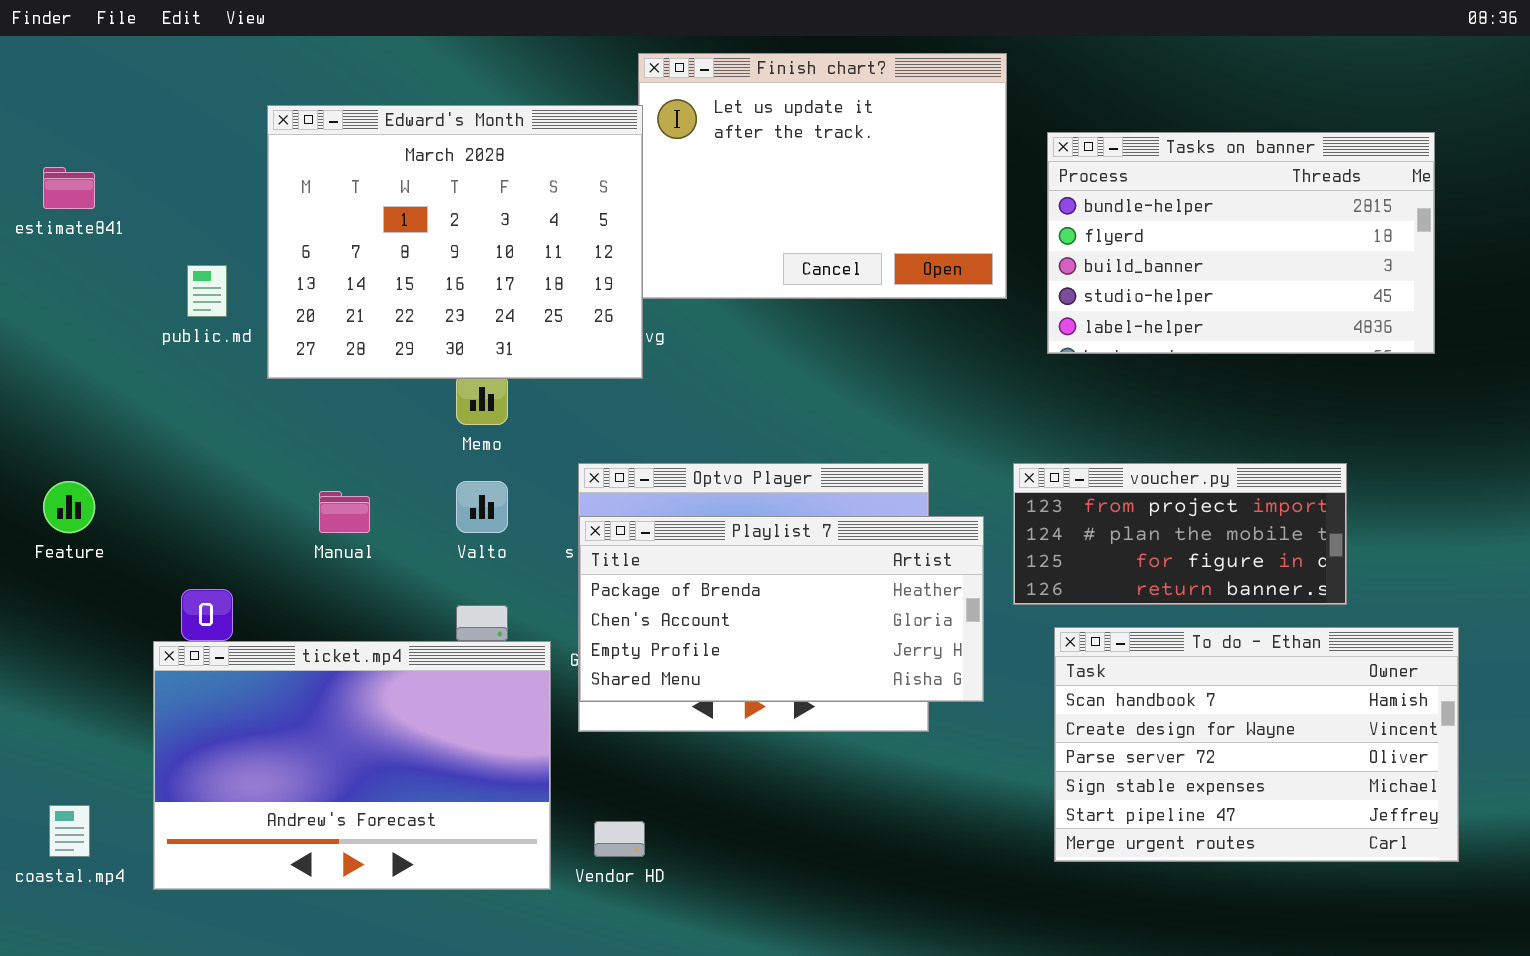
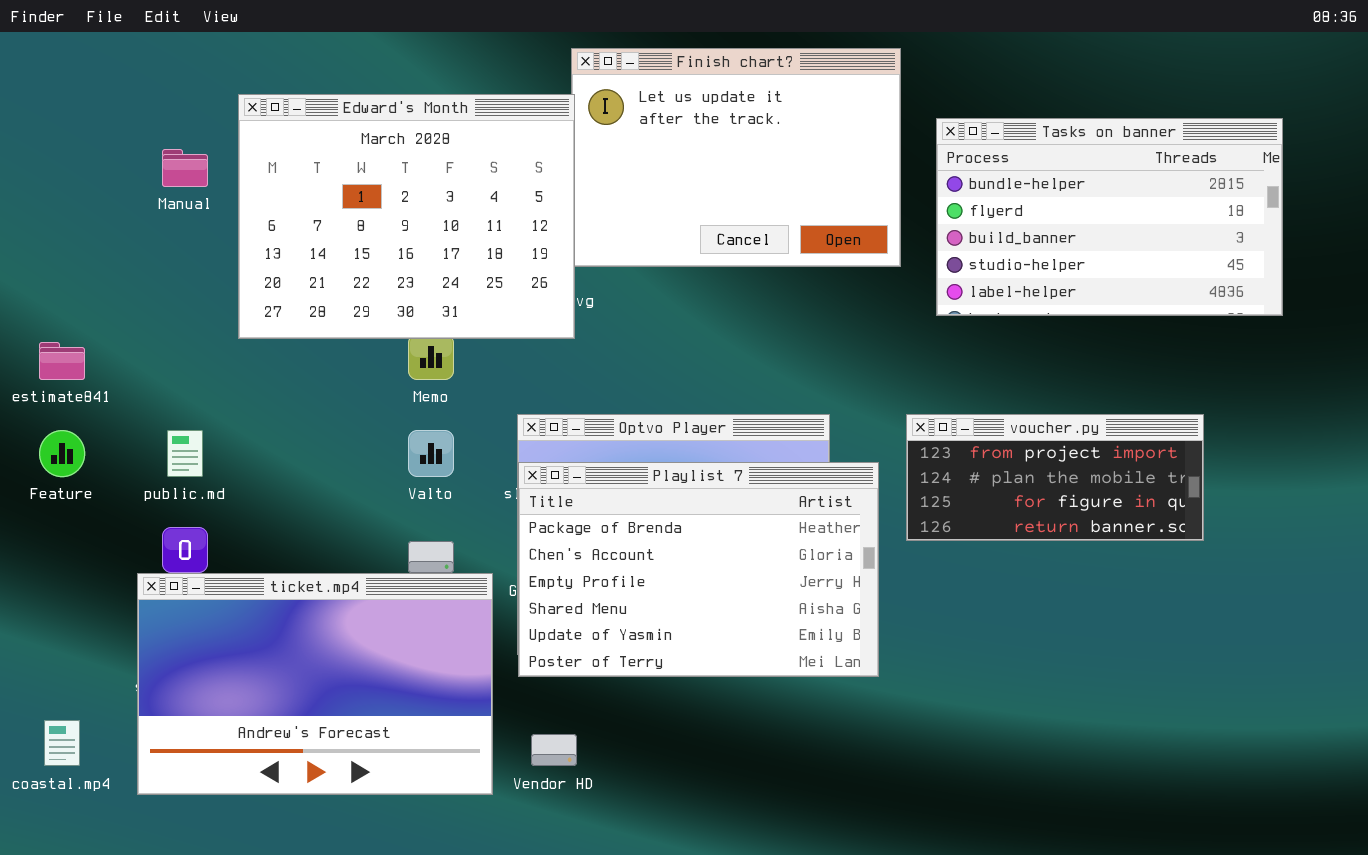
estimate841: [43,167,95,209] -> [39,342,85,380], moved
public.md: [187,265,227,317] -> [167,430,203,477], moved
Manual: [319,491,370,533] -> [162,149,208,187], moved
Playlist 7: [579,516,984,702] -> [518,462,879,677], resized
To do - Ethan: [1054,627,1459,862] -> none, closed

